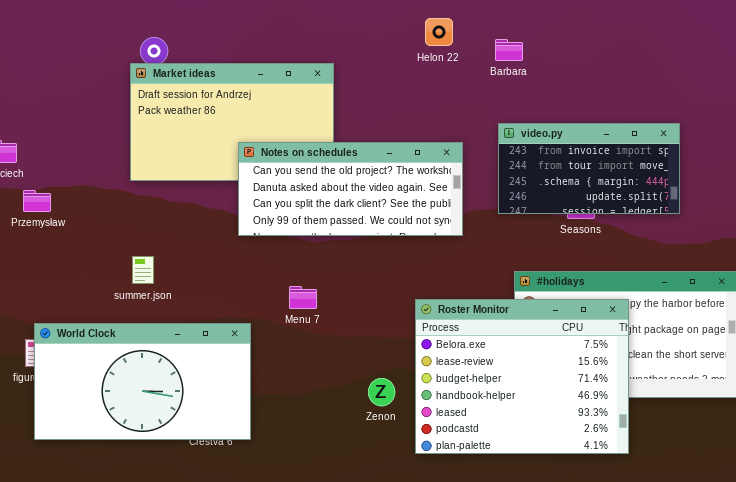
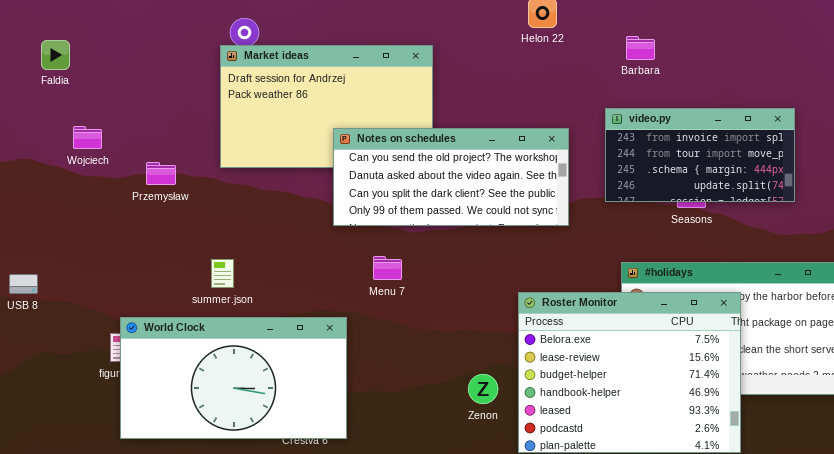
Barbara: [495,39,523,61] -> [626,36,655,60], moved
Przemysław: [23,190,51,212] -> [146,162,176,185], moved
summer.json: [132,256,154,284] -> [211,259,234,288], moved
Menu 7: [289,286,317,309] -> [373,256,402,280], moved

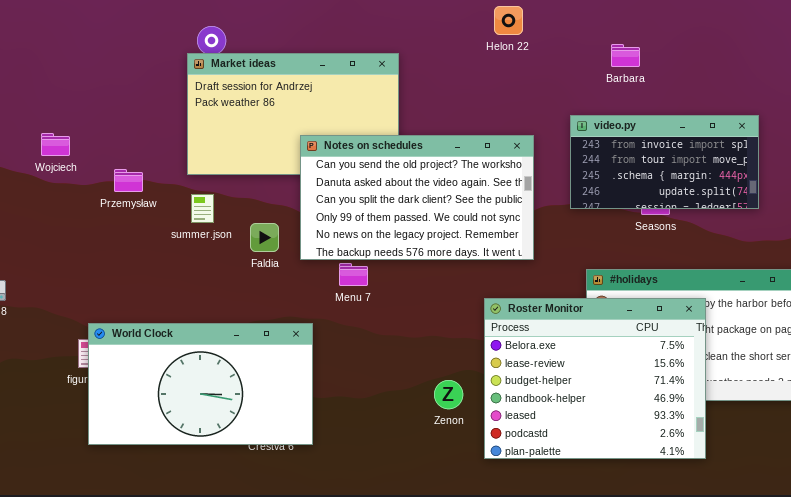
Barbara: [626,36,655,60] -> [611,44,640,67], moved
Faldia: [41,40,70,70] -> [250,223,279,252], moved
Notes on schedules: [333,128,569,226] -> [300,135,534,260], resized
summer.json: [211,259,234,288] -> [191,194,214,223], moved

